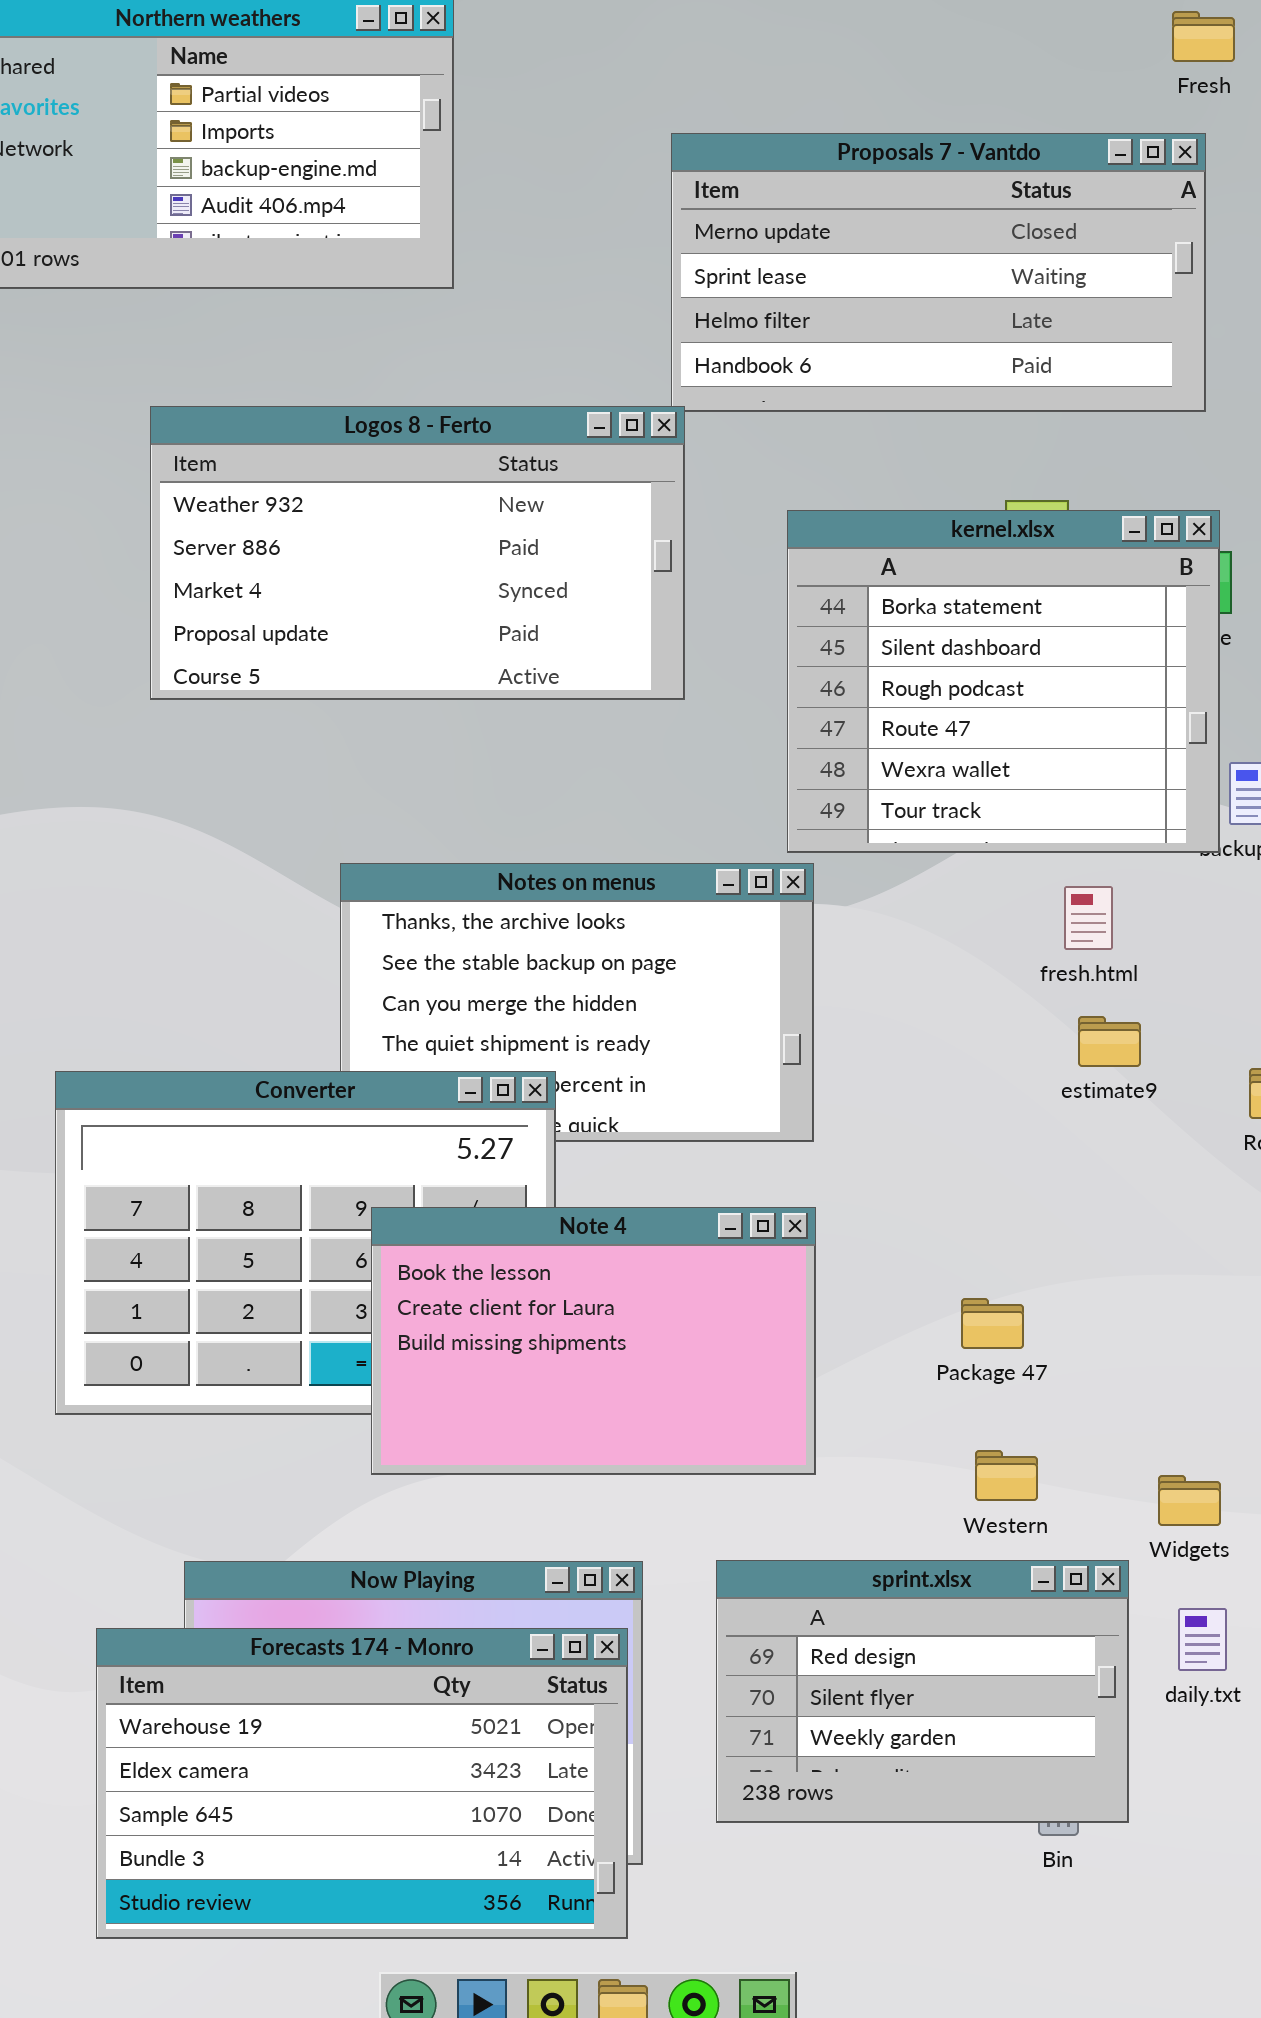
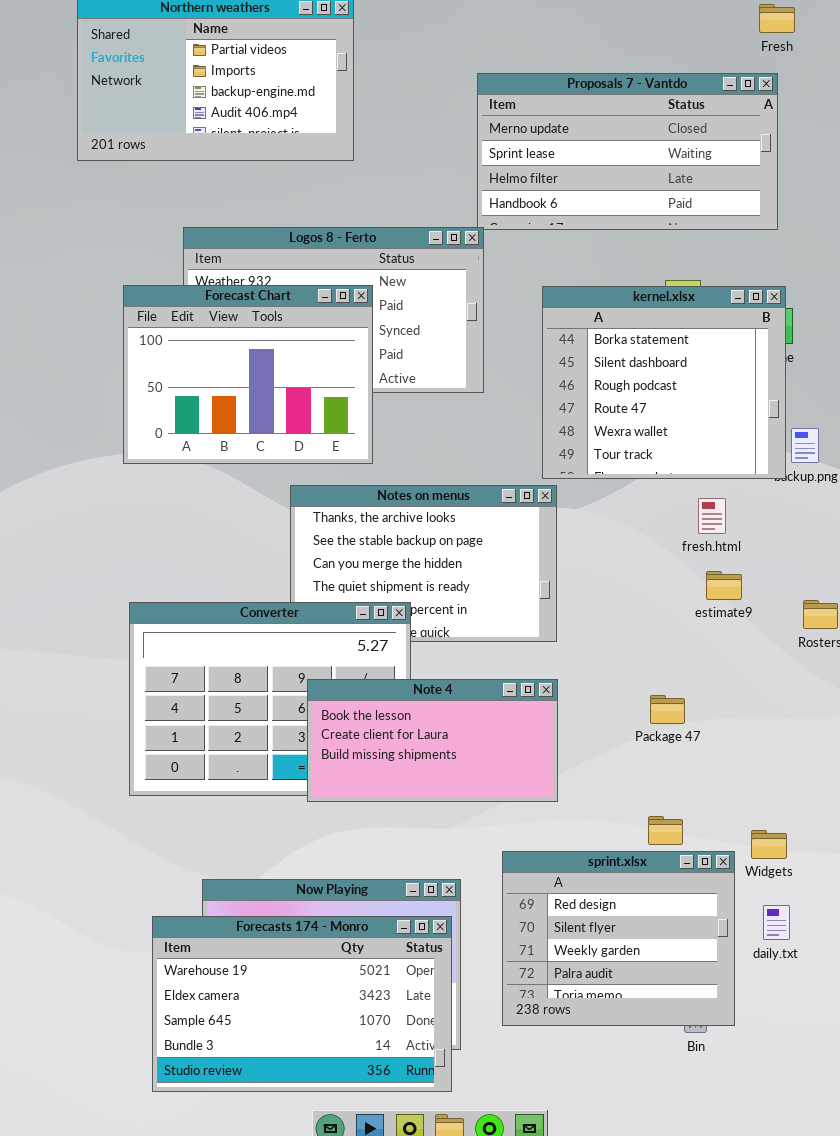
Forecast Chart: none -> [123,285,373,464], opened
Note 4: [371,1207,816,1475] -> [307,679,558,802], resized
Package 47: [961,1298,1024,1349] -> [650,695,685,724], moved
sprint.xlsx: [716,1560,1129,1823] -> [502,851,735,1026], resized

